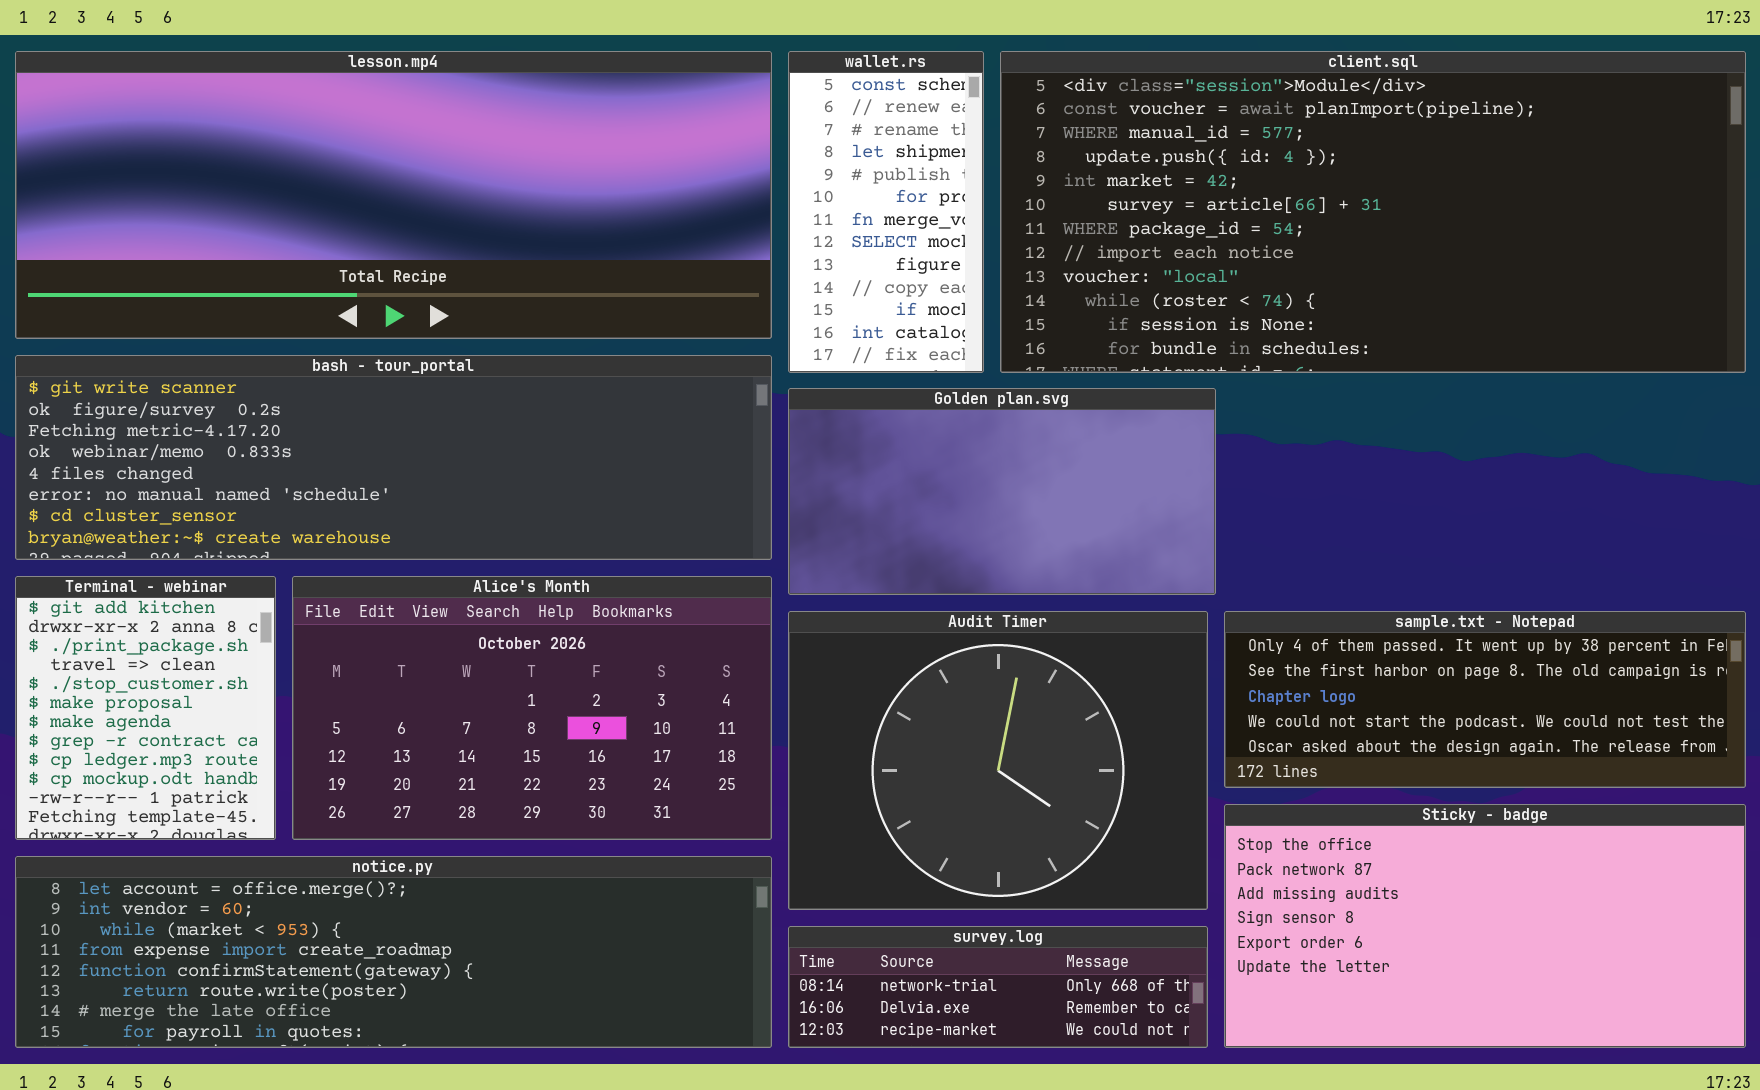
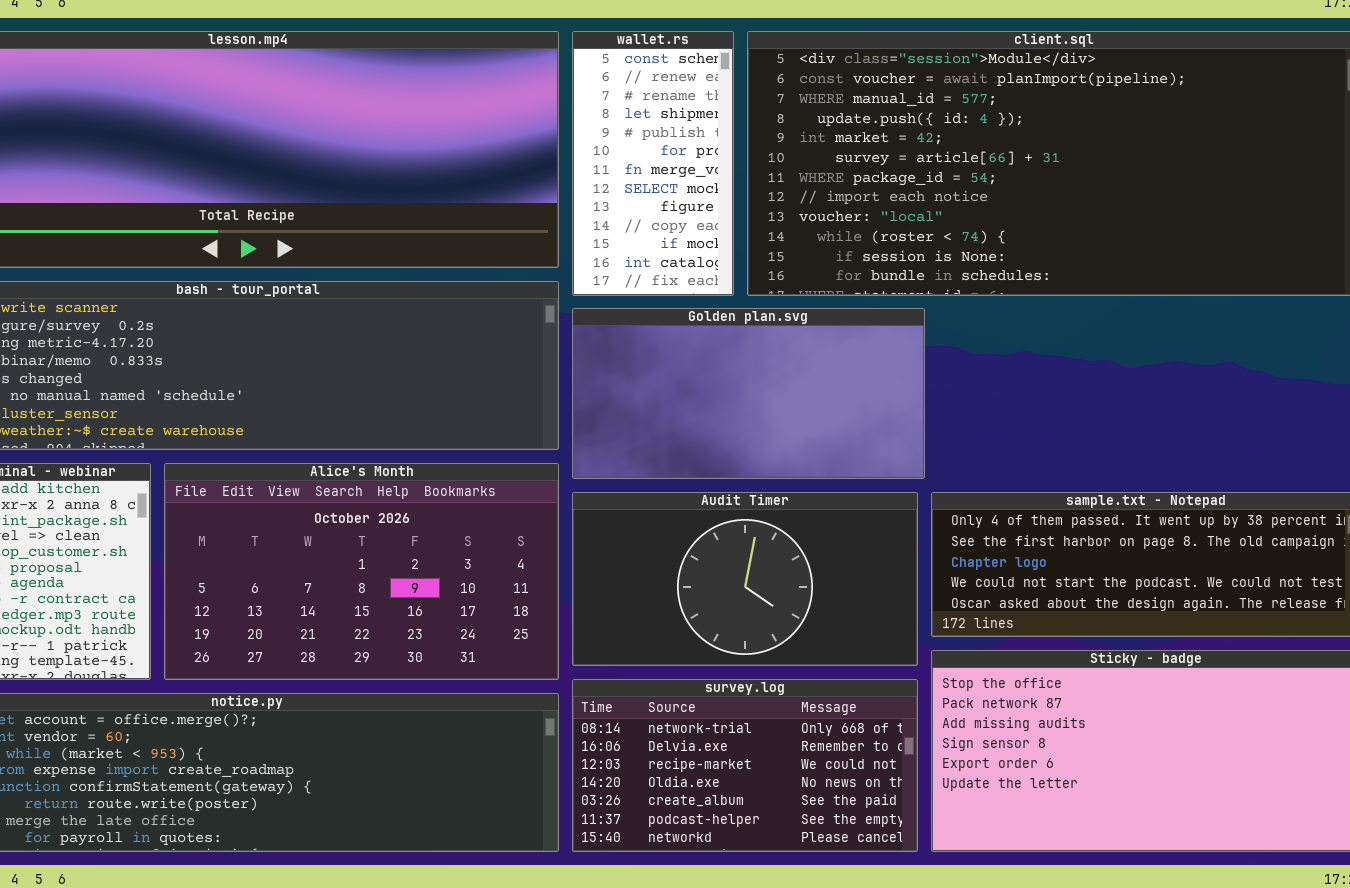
Audit Timer: [788,611,1208,910] -> [572,492,918,666], resized
survey.log: [788,926,1208,1048] -> [572,679,918,852], resized

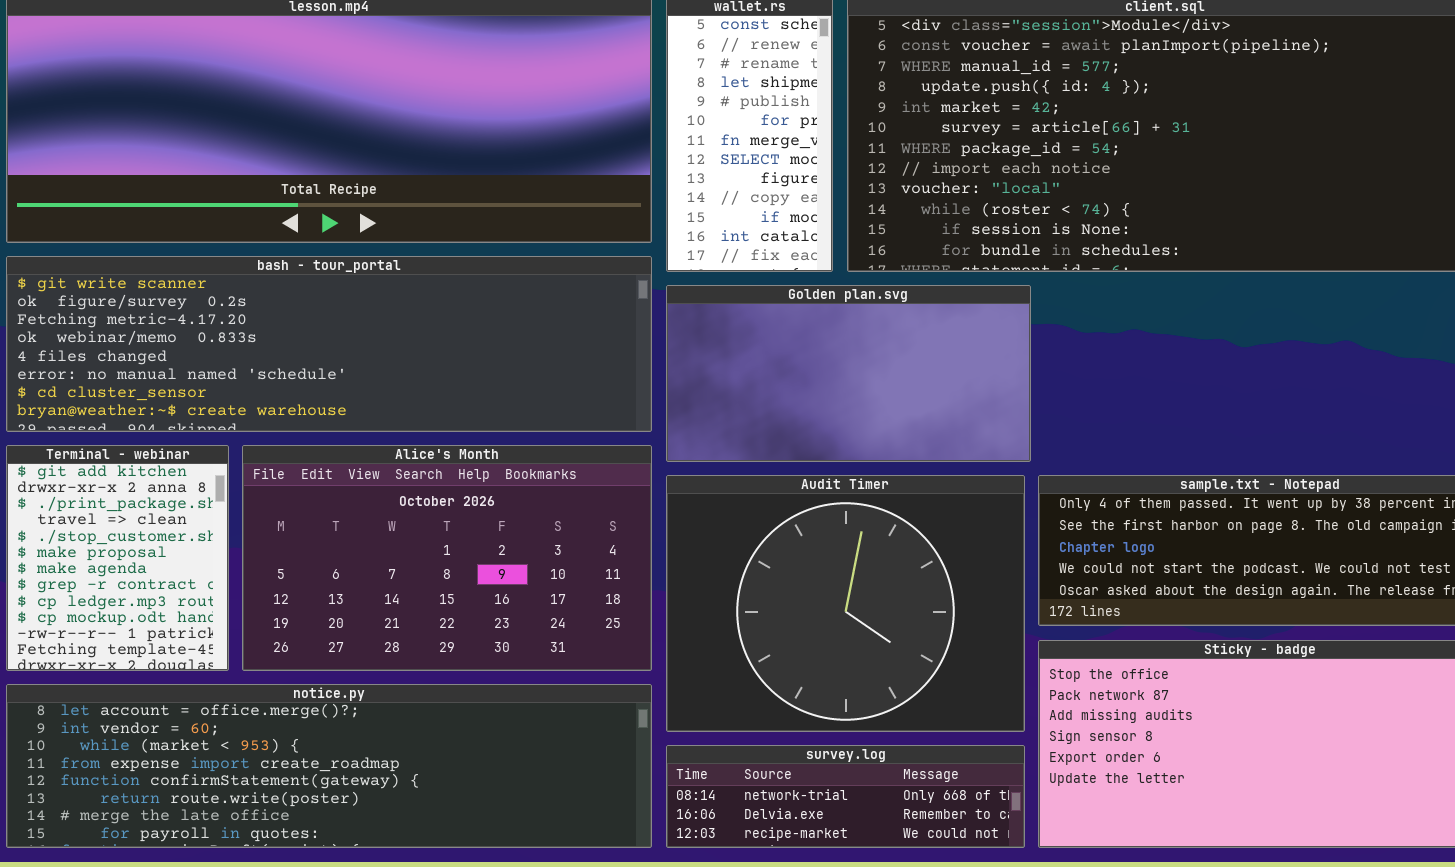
Audit Timer: [572,492,918,666] -> [666,475,1025,732], resized
survey.log: [572,679,918,852] -> [666,745,1025,848], resized

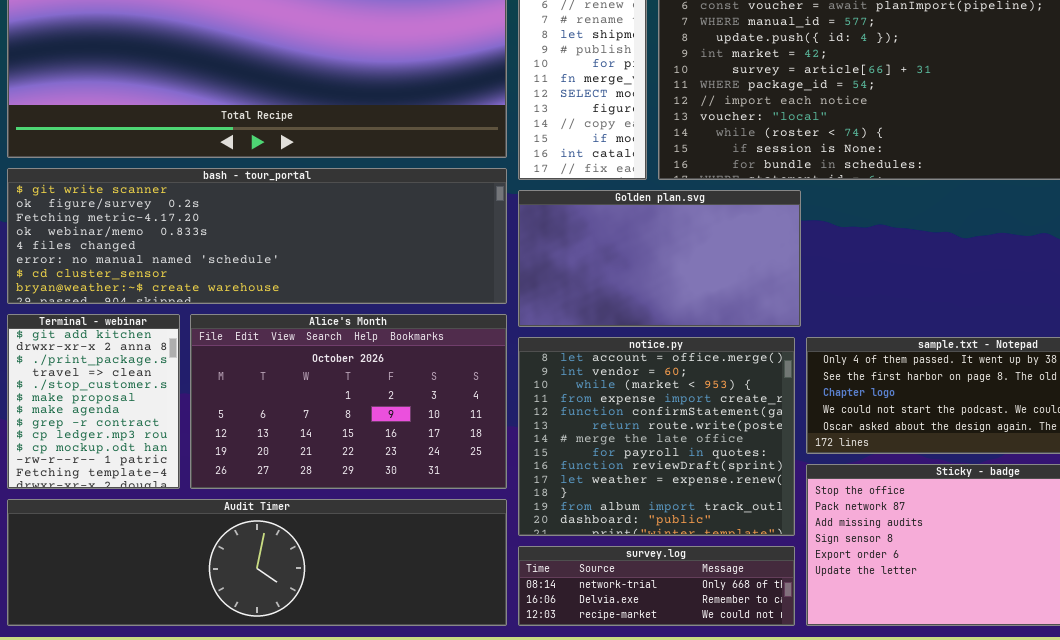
Audit Timer: [666,475,1025,732] -> [7,499,507,626], moved, resized
notice.py: [6,684,652,848] -> [518,337,795,536], moved, resized

